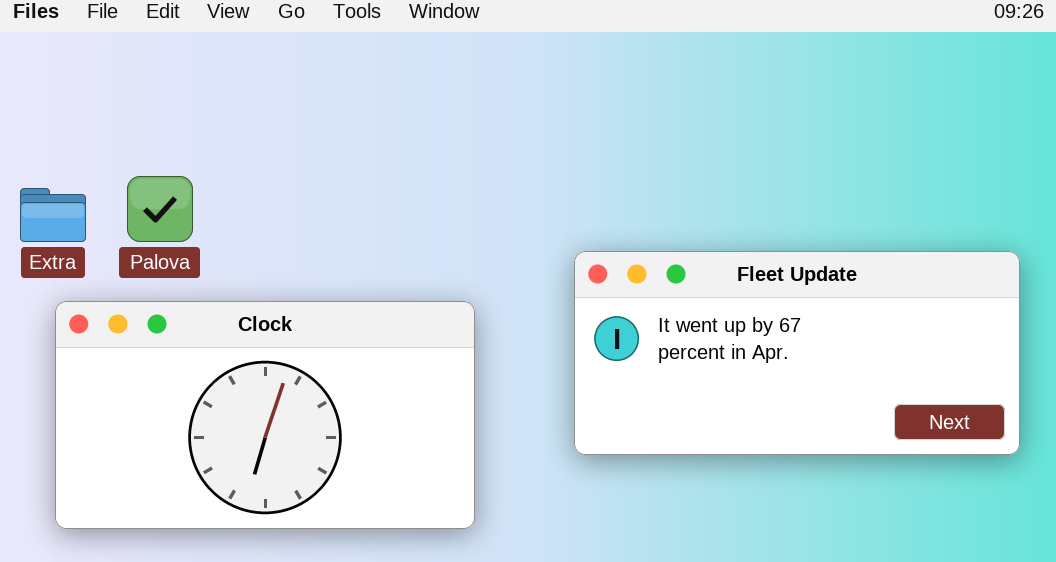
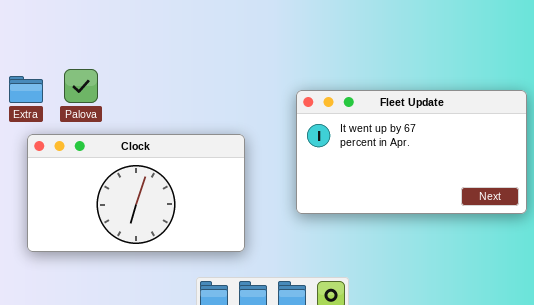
Fleet Update: [574,251,1020,455] -> [296,90,527,214], resized

